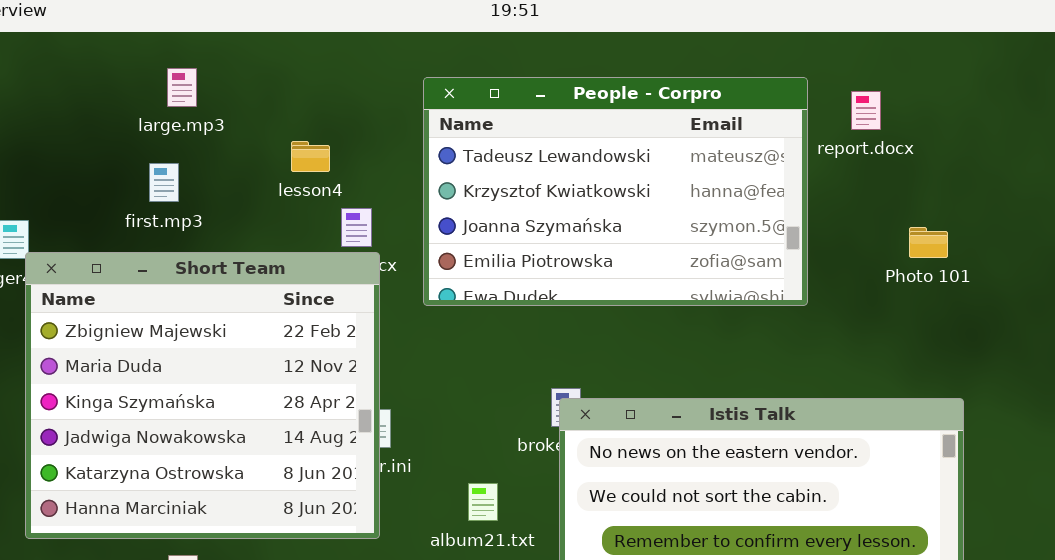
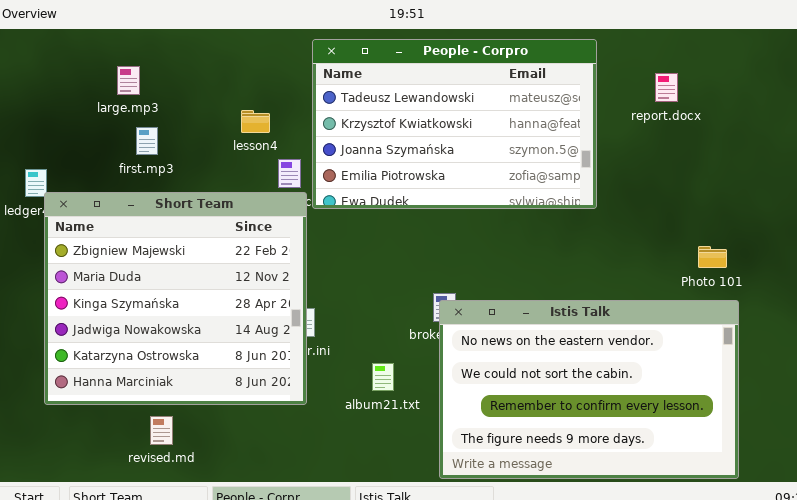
large.mp3: [167,68,197,107] -> [117,66,140,95], moved
People - Corpro: [423,77,808,306] -> [312,39,597,209], moved
Photo 101: [909,227,948,258] -> [698,246,727,268], moved

